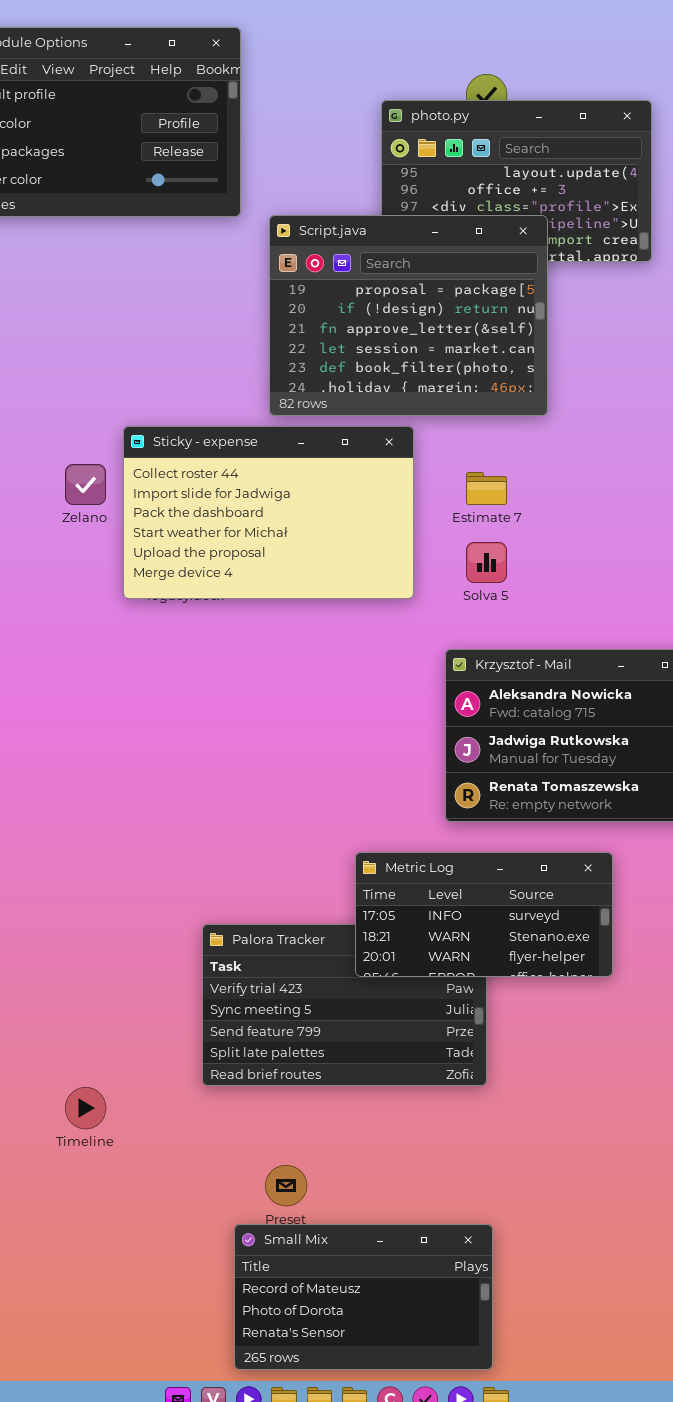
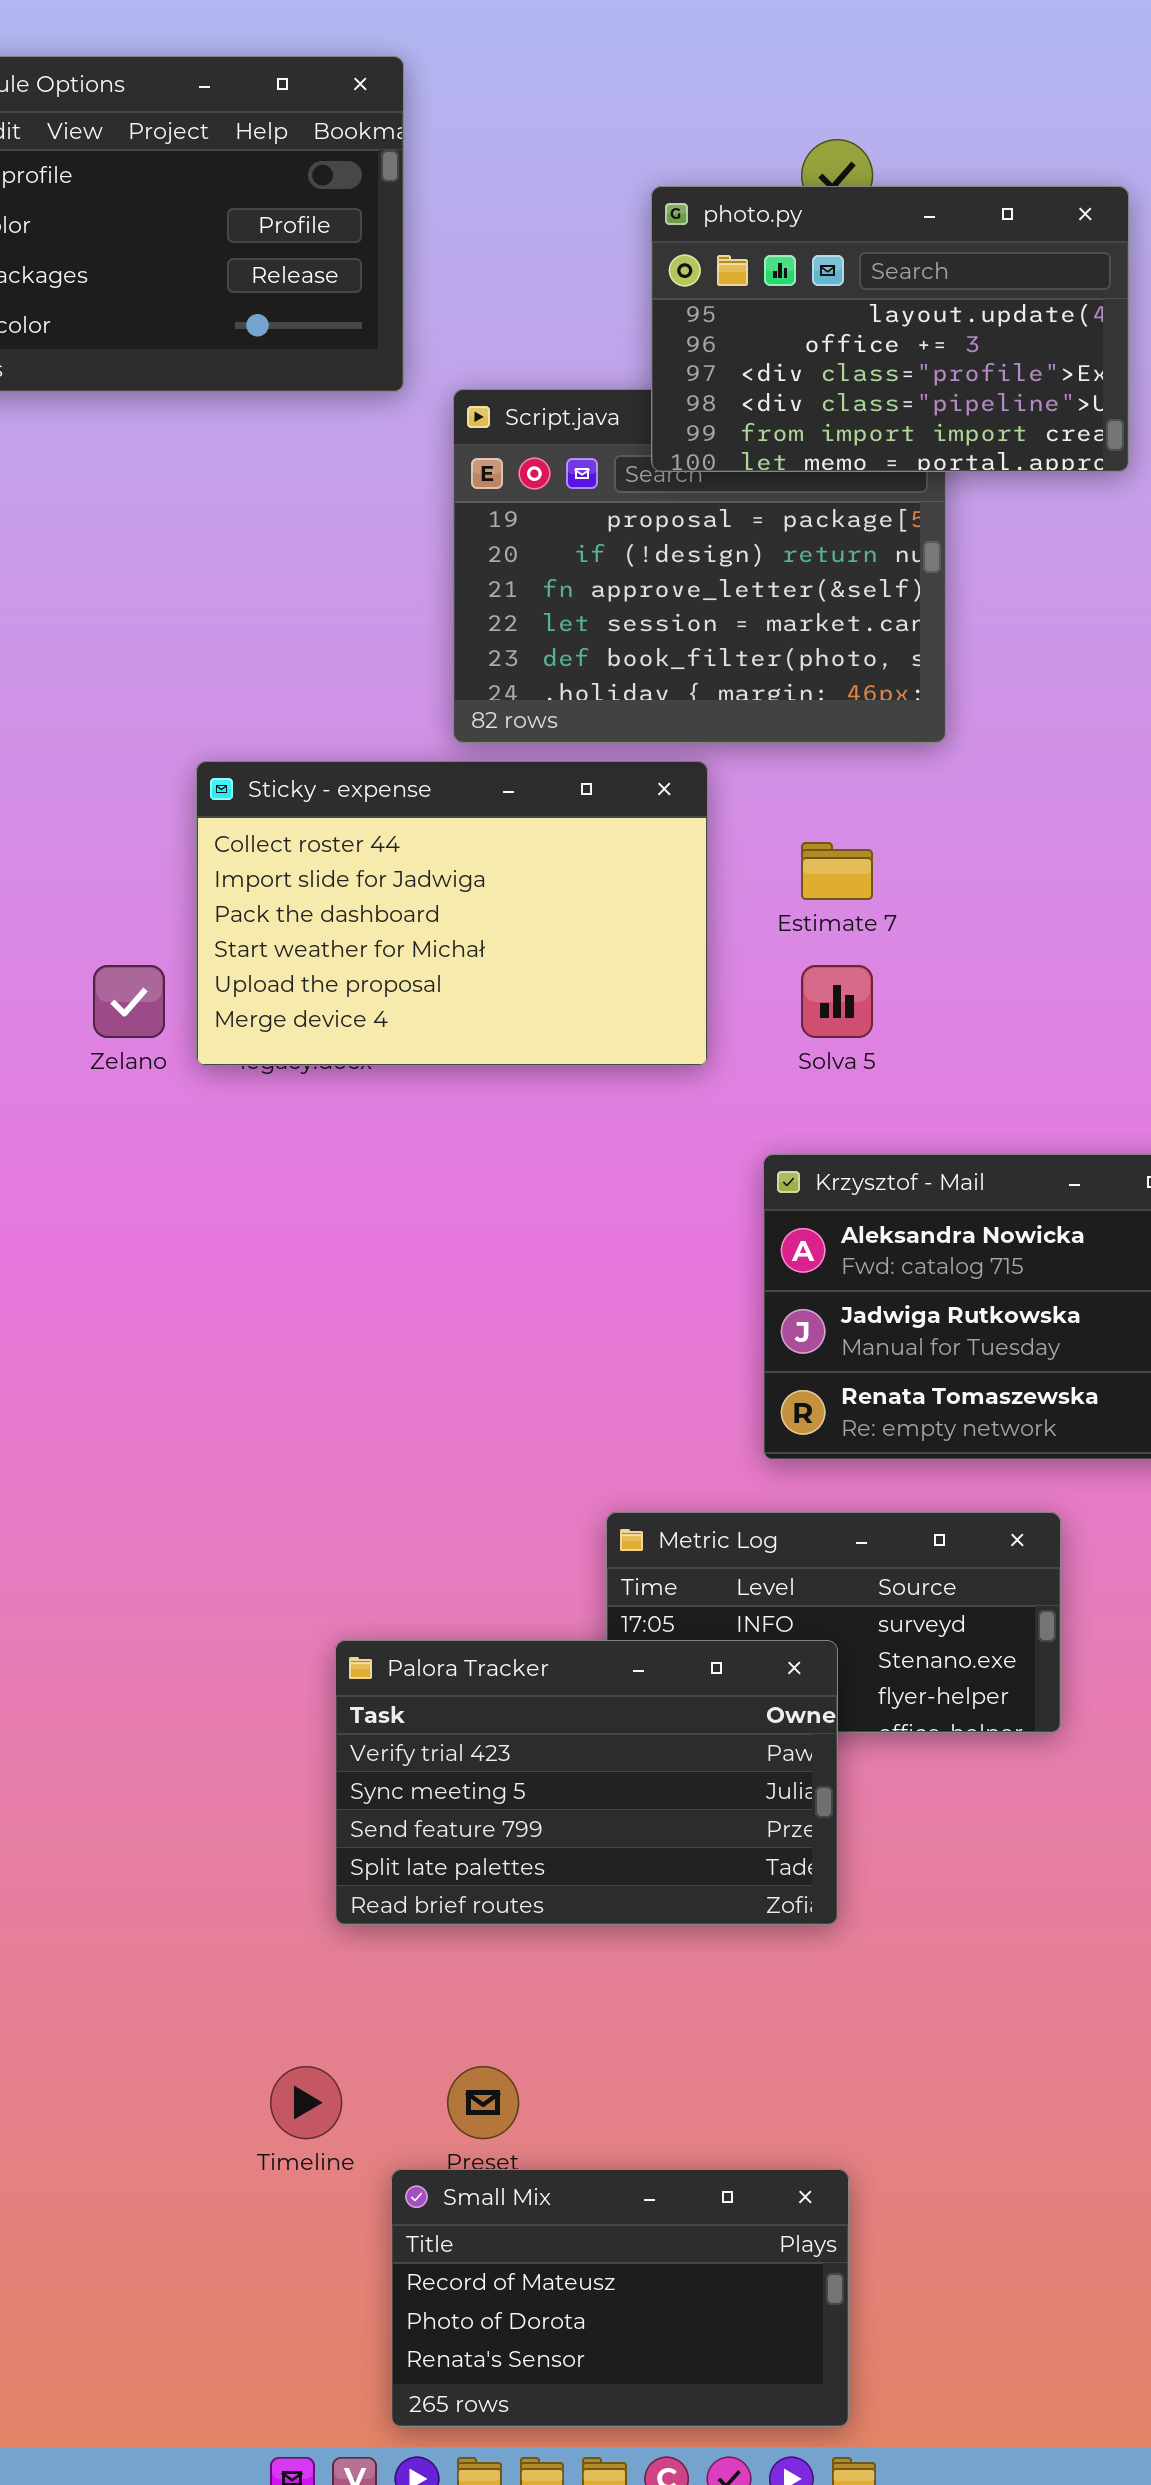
photo.py: [381,100,652,262] -> [651,186,1129,472], raised
Zelano: [65,464,106,505] -> [93,965,165,1038], moved
Palora Tracker: [202,924,487,1086] -> [335,1640,838,1925], raised
Timeline: [65,1087,106,1129] -> [270,2066,342,2139], moved

